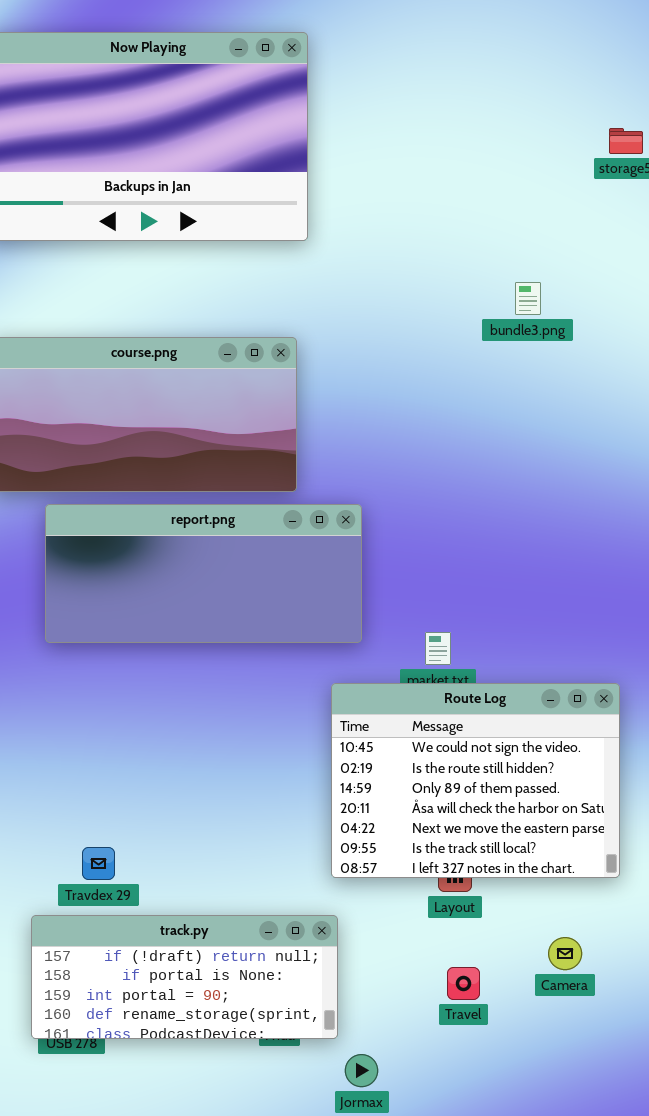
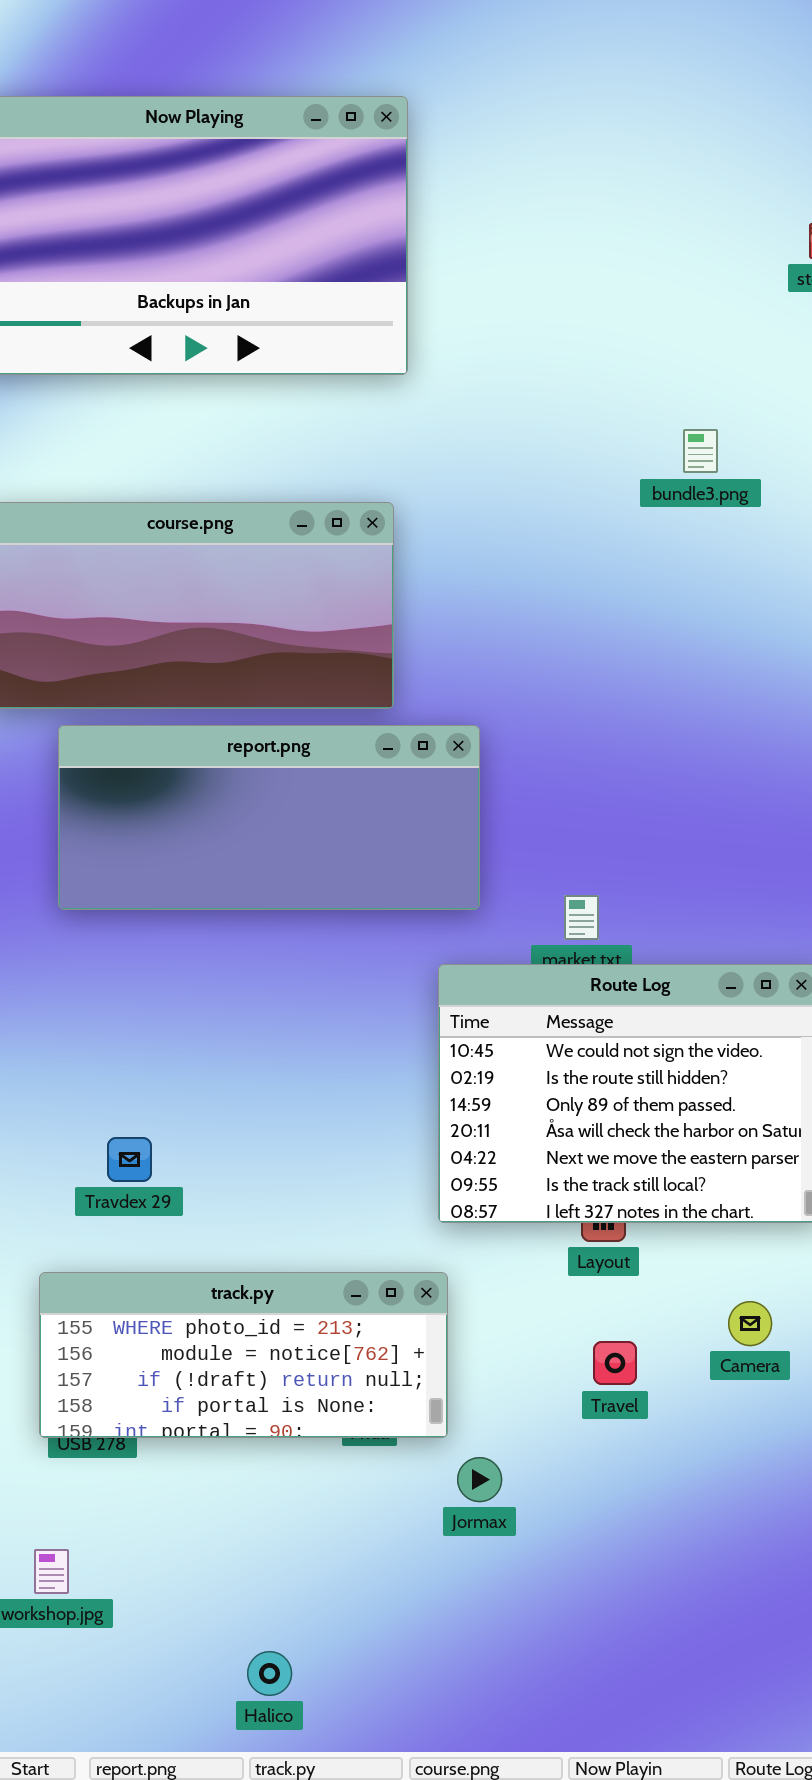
Travdex 29: [82,847,115,880] -> [107,1137,152,1182], moved
track.py: [31,915,338,1039] -> [39,1272,448,1438], scrolled up 2 rows

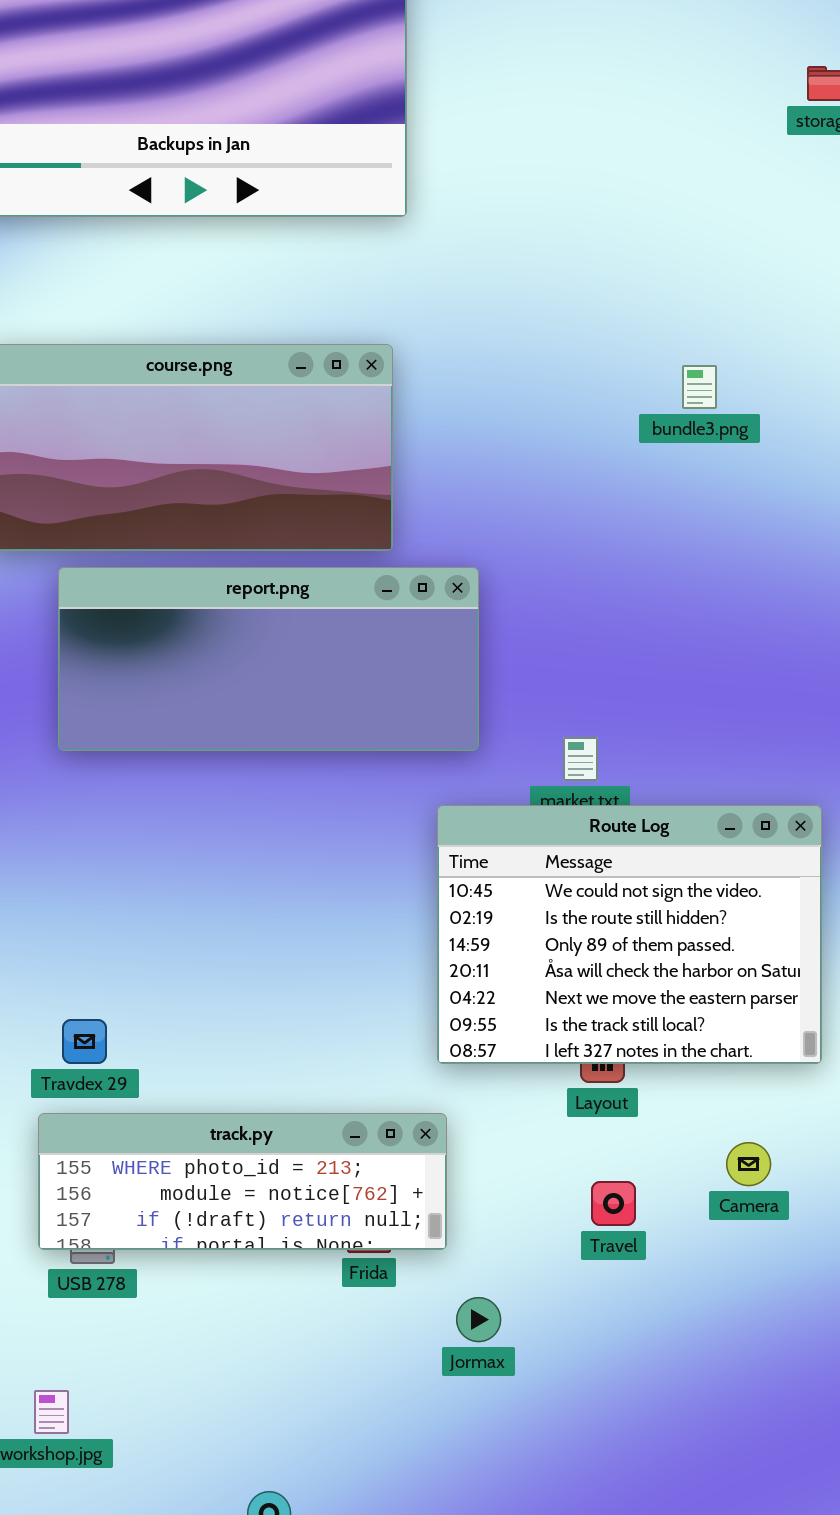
bundle3.png: [683,429,718,473] -> [682,365,717,409], moved
Travdex 29: [107,1137,152,1182] -> [62,1019,107,1064], moved
track.py: [39,1272,448,1438] -> [38,1113,447,1250], resized

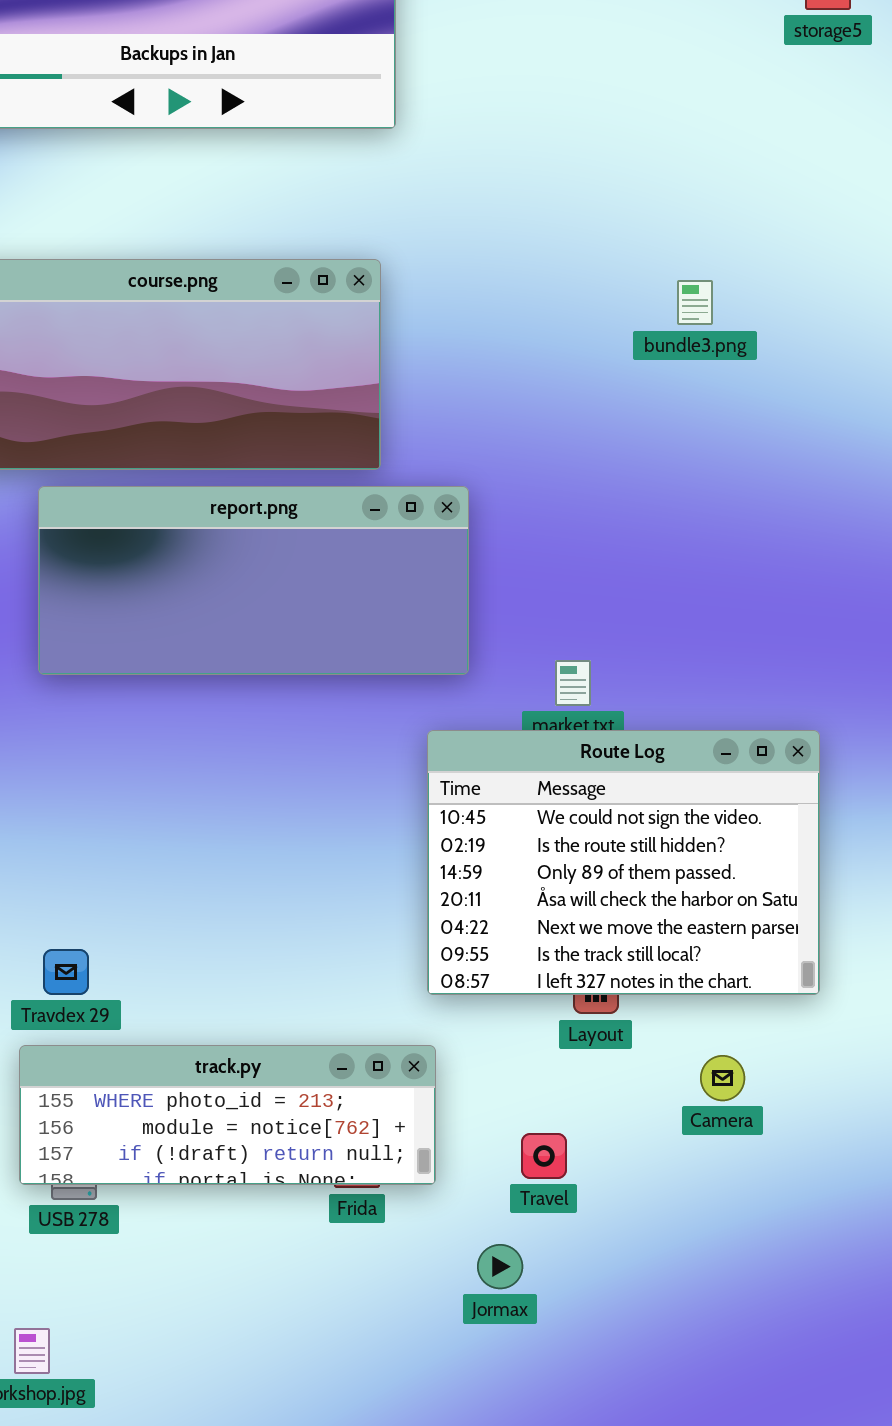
Camera: [726,1142,771,1186] -> [700,1055,745,1101], moved
Travel: [591,1181,636,1226] -> [521,1133,567,1179], moved
Jormax: [456,1297,501,1342] -> [477,1244,523,1289], moved

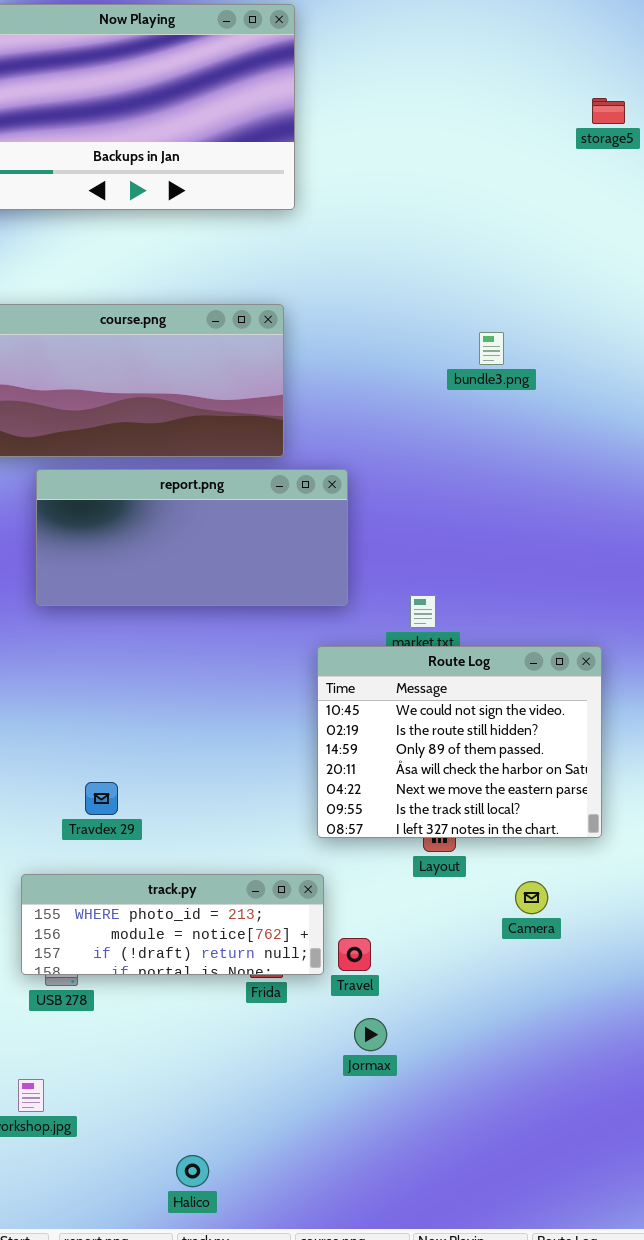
bundle3.png: [677,280,713,325] -> [479,332,504,365], moved
Travdex 29: [43,949,89,995] -> [85,782,118,815], moved
Travel: [521,1133,567,1179] -> [338,938,371,971], moved

